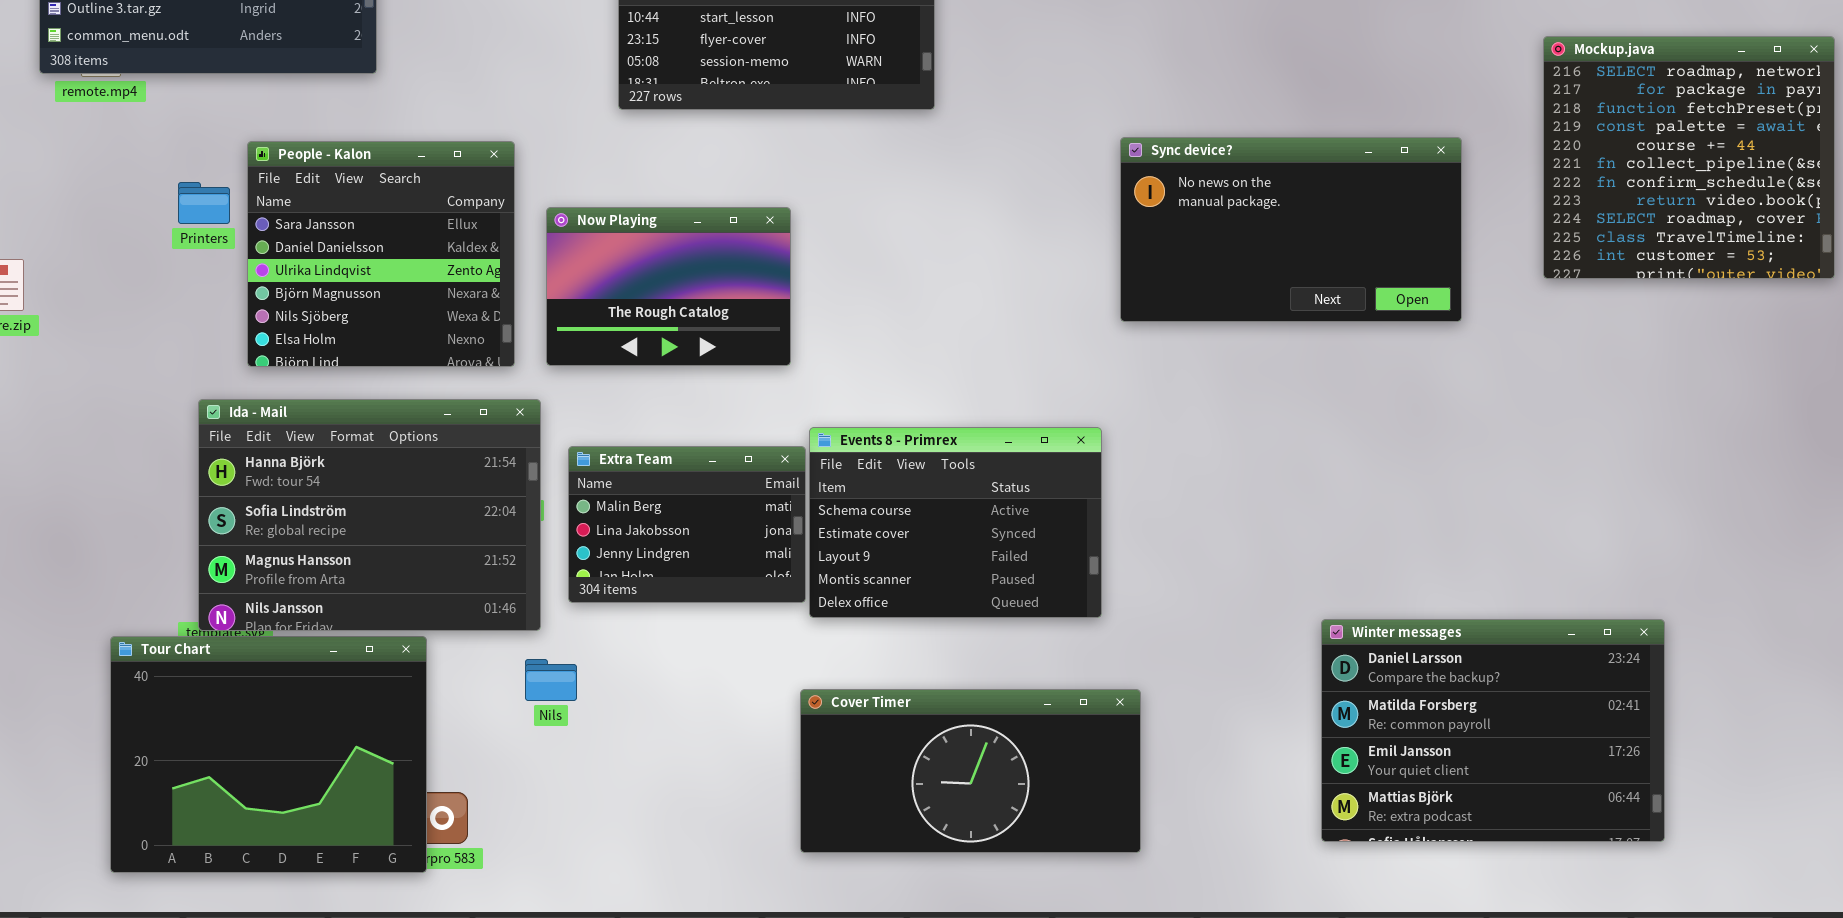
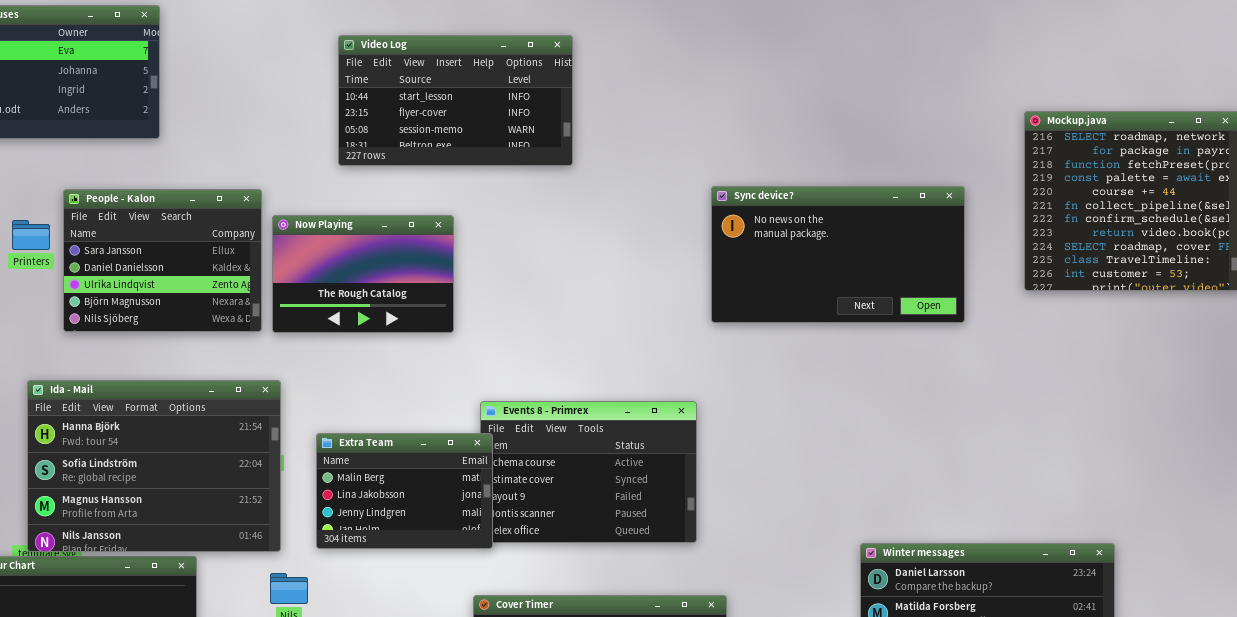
People - Kalon: [247,141,515,367] -> [63,189,262,332], resized
Now Playing: [546,207,791,366] -> [272,215,454,333], moved
Extra Team: [568,446,806,603] -> [316,433,493,549], moved

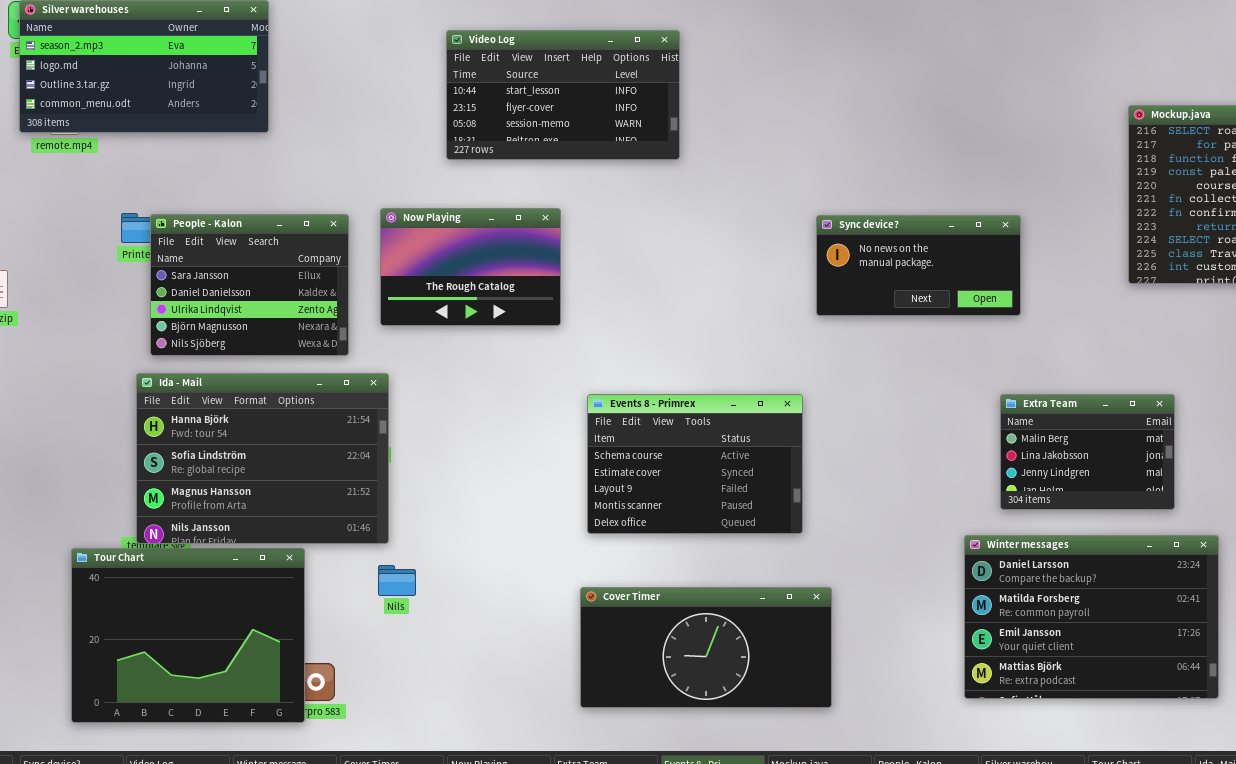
Sync device?: [711,186,965,323] -> [816,215,1021,316], resized
People - Kalon: [63,189,262,332] -> [150,214,349,356], moved
Extra Team: [316,433,493,549] -> [1000,394,1175,510], moved

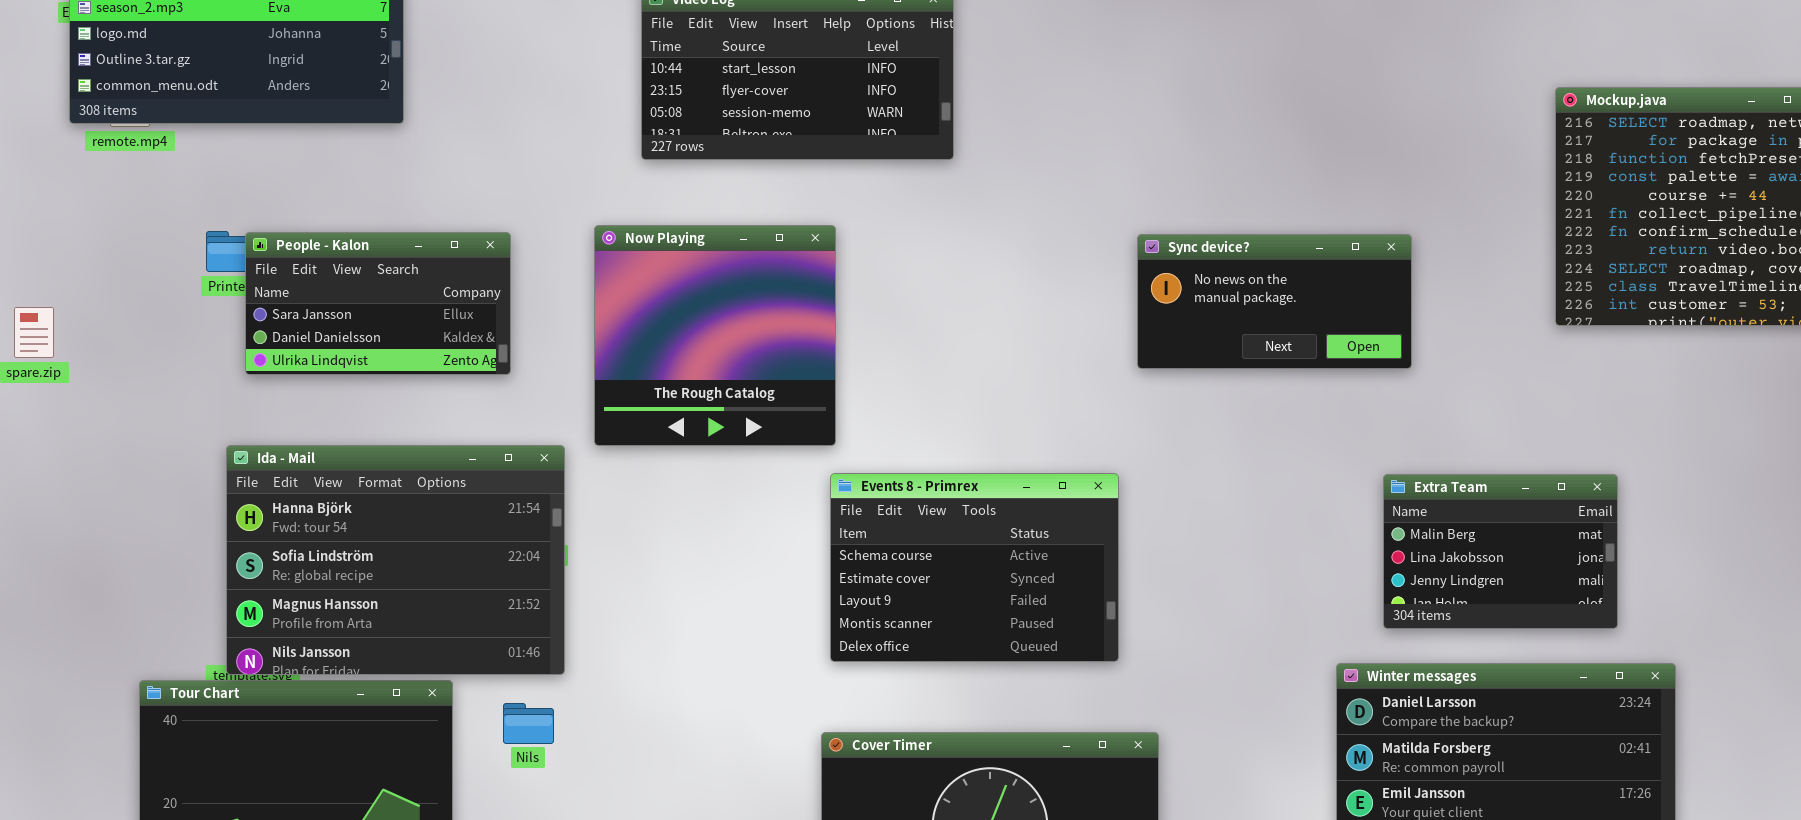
Now Playing: [380,208,561,326] -> [594,225,836,446], moved, resized
People - Kalon: [150,214,349,356] -> [245,232,511,375], resized
Nils: [378,565,416,596] -> [503,703,554,744], moved

